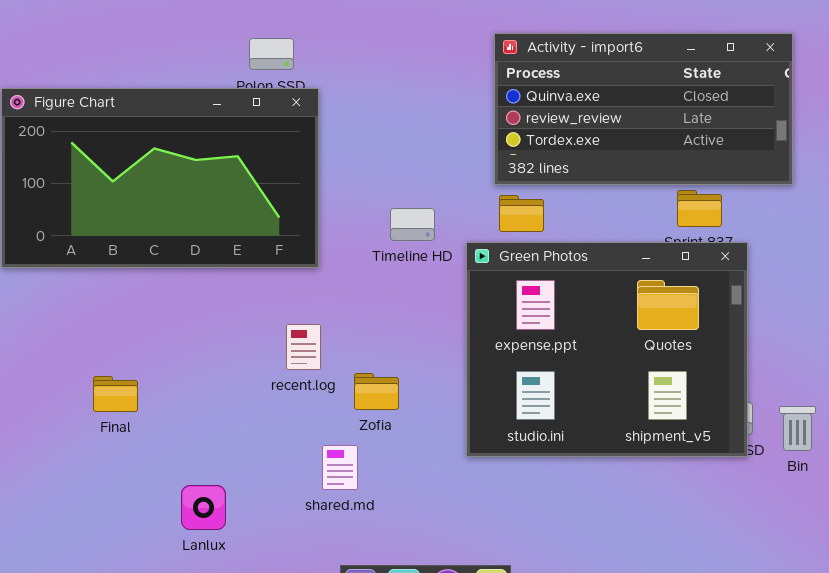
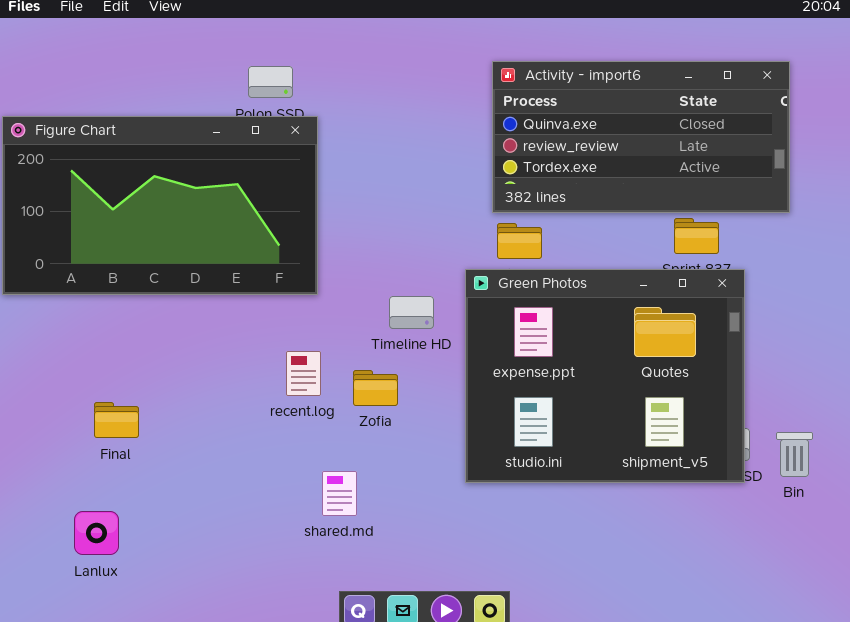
Timeline HD: [390,208,435,241] -> [389,296,434,329], moved
Zofia: [354,373,399,410] -> [353,370,398,406], moved
Lanlux: [181,485,226,530] -> [74,511,119,555], moved

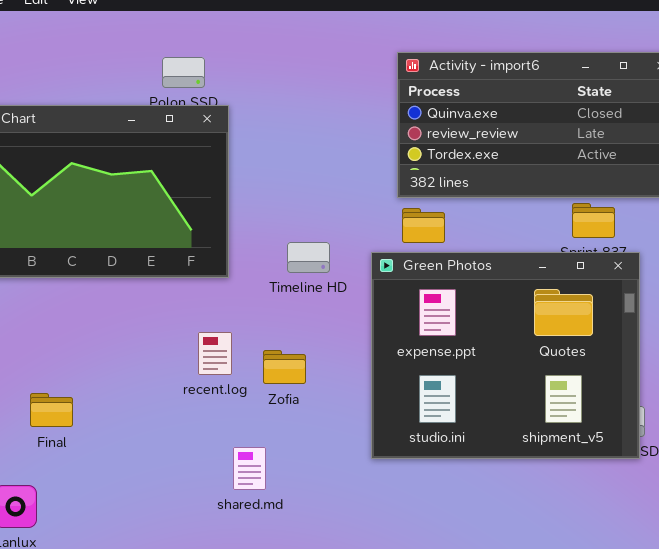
Timeline HD: [389,296,434,329] -> [287,242,330,273], moved
Final: [94,402,139,438] -> [30,393,73,427], moved

